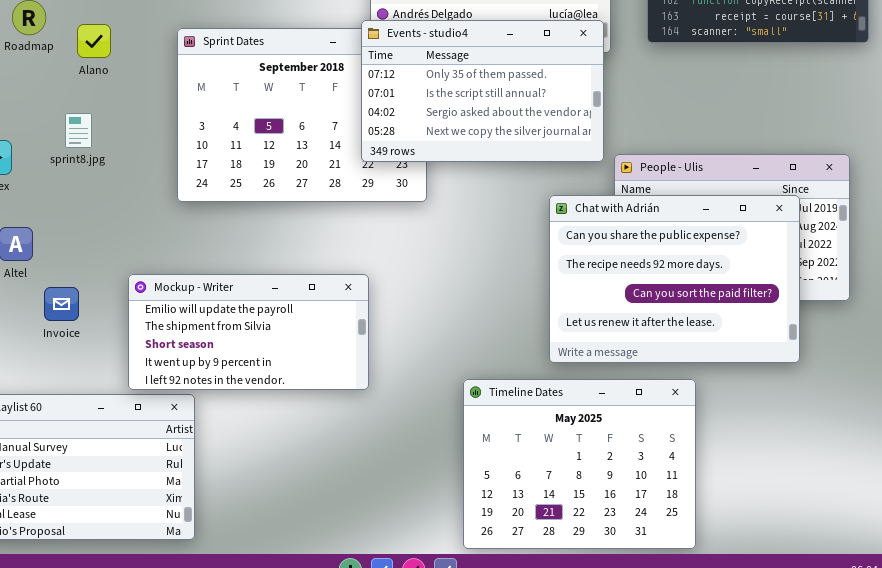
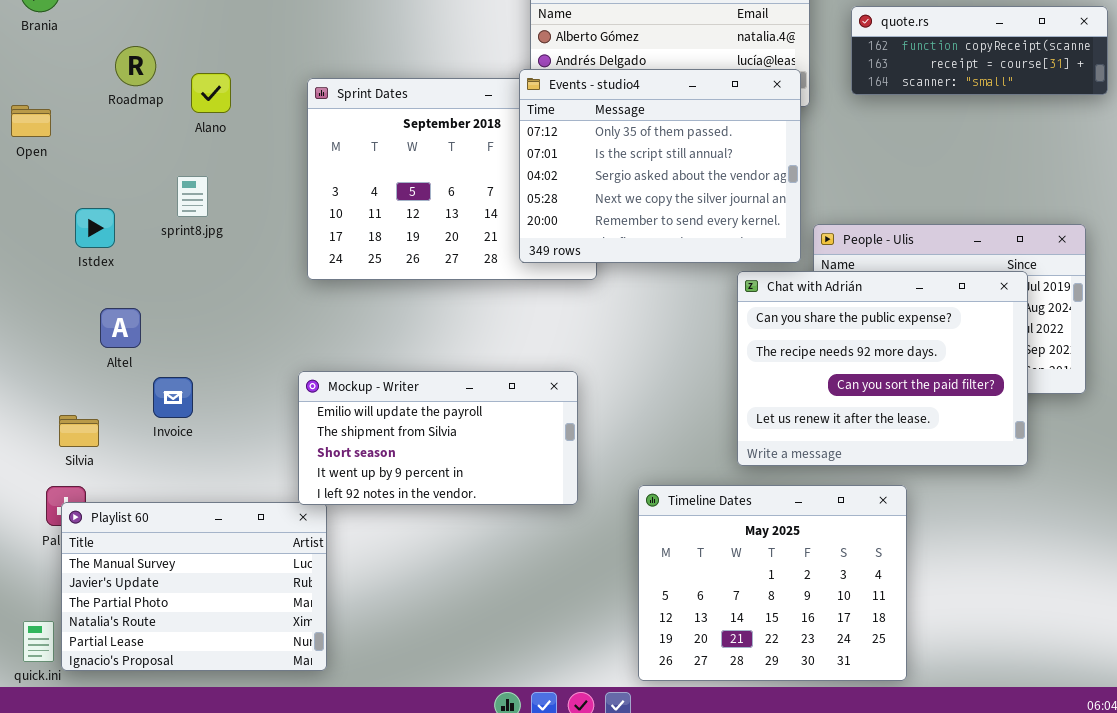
Events - studio4: [361,20,604,162] -> [519,69,801,263], resized
Mockup - Writer: [128,274,369,390] -> [298,371,578,505], moved

